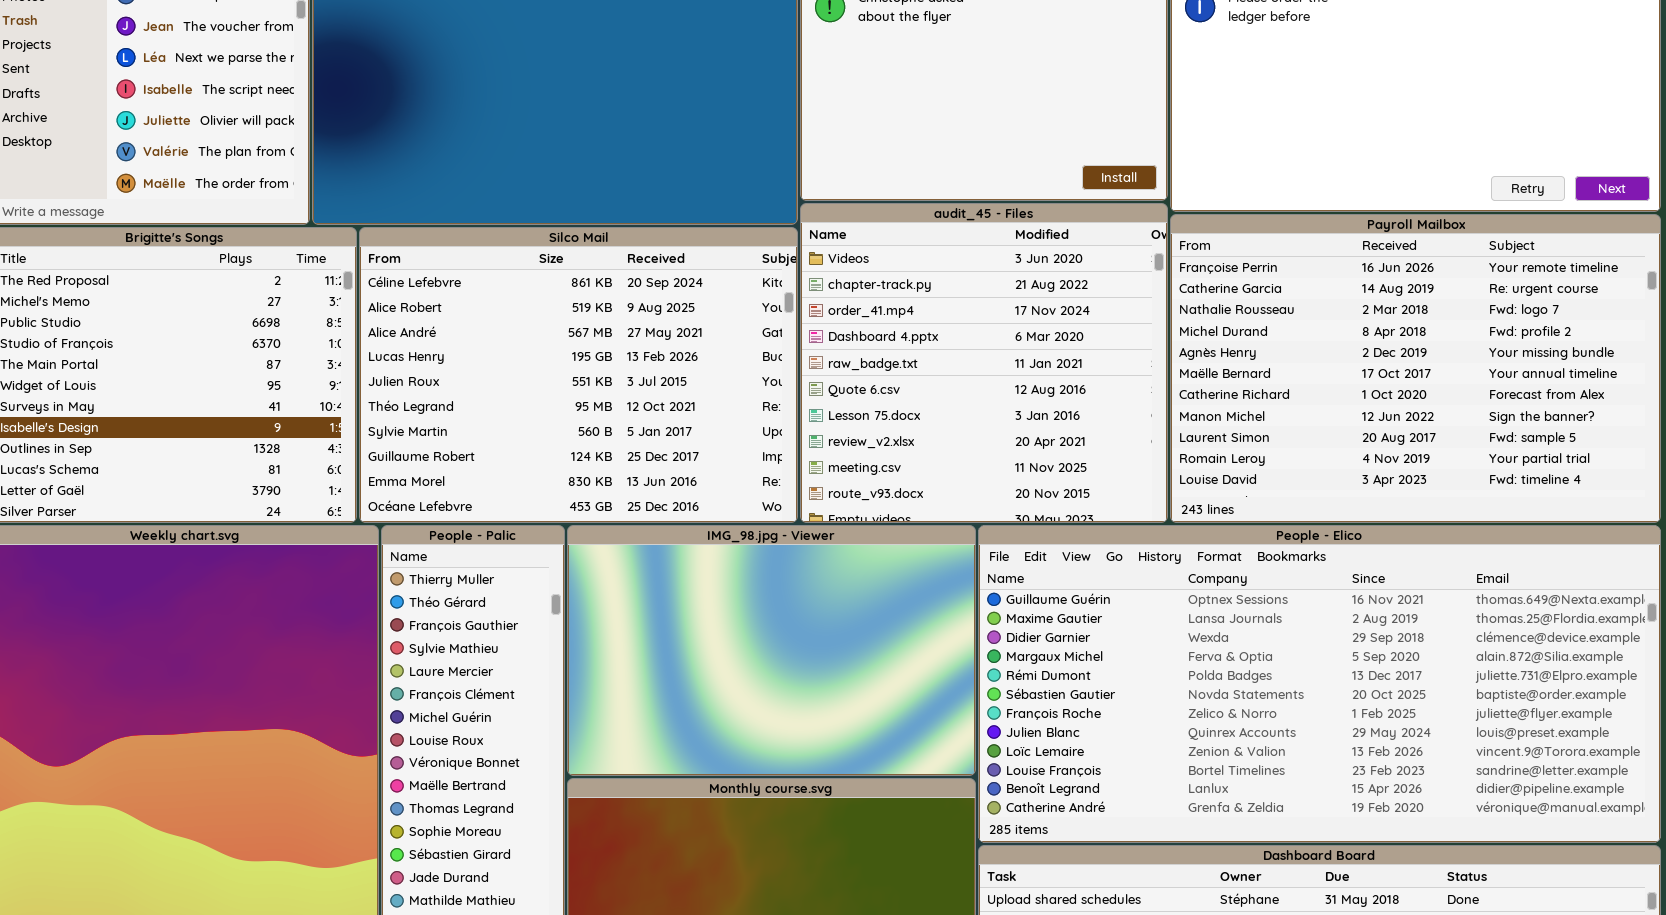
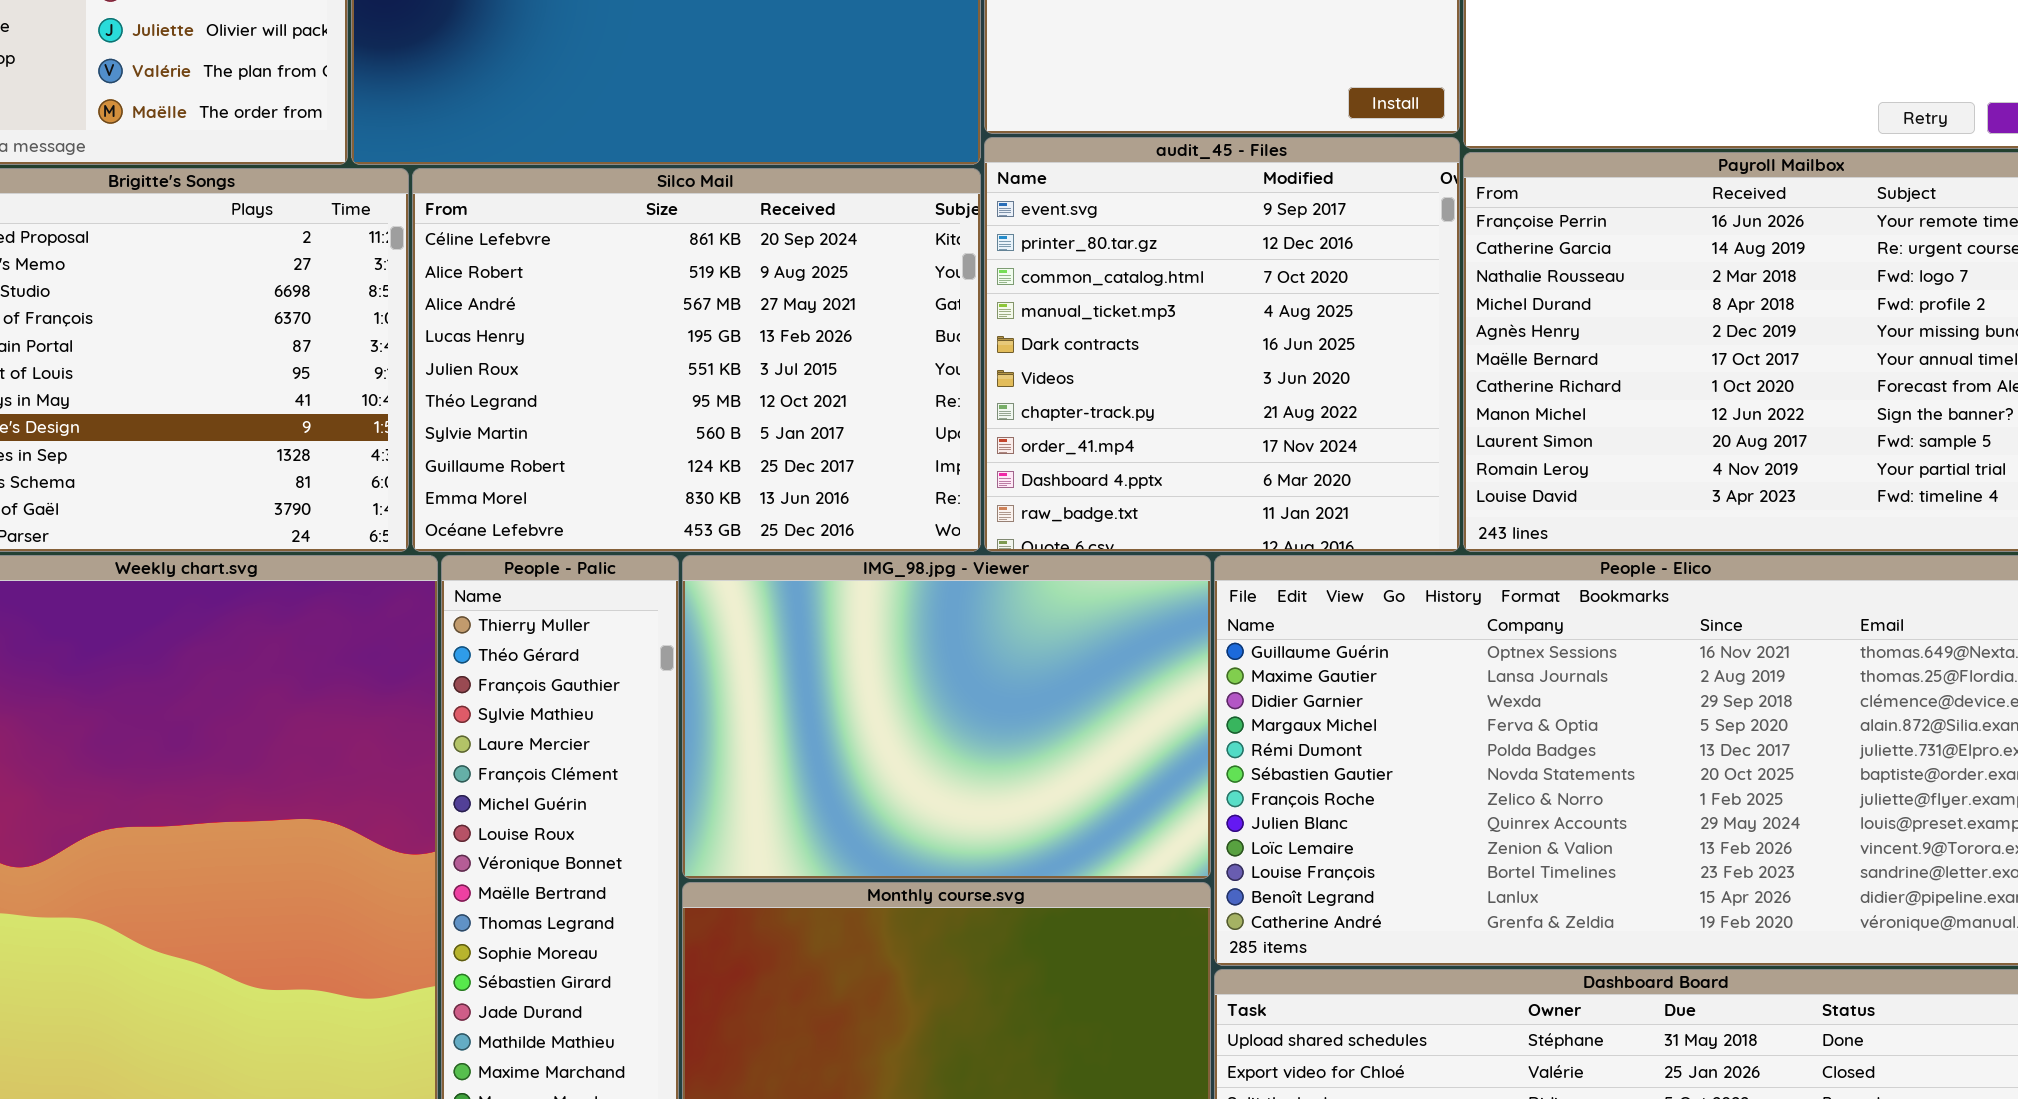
audit_45 - Files: [800,203,1168,523] -> [984,137,1460,552], scrolled up 5 rows

